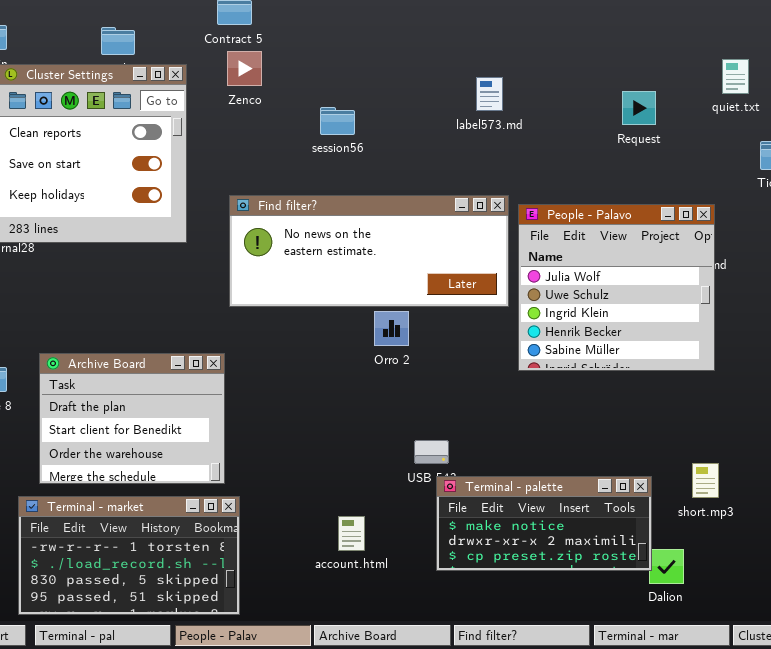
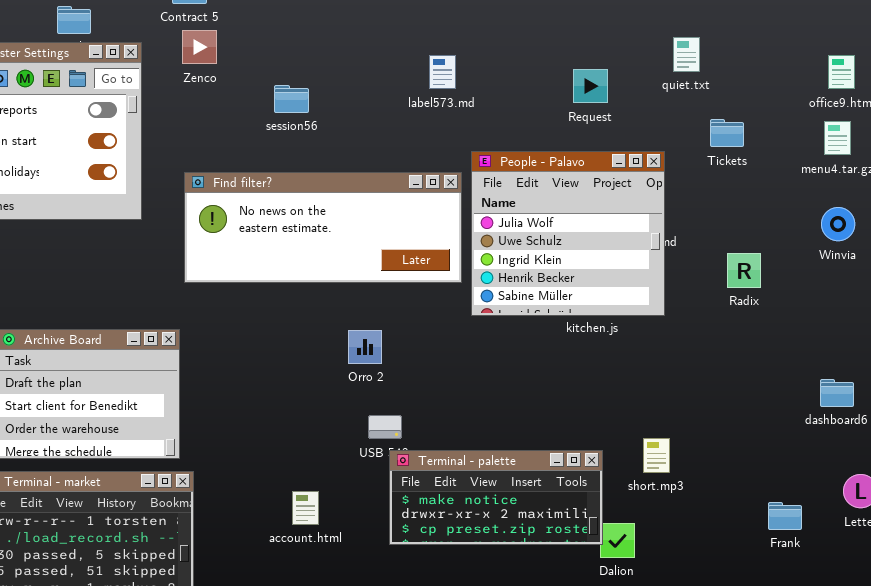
People - Palavo: [518,204,715,371] -> [471,151,665,316], moved
Orro 2: [374,311,409,346] -> [348,330,382,364], moved

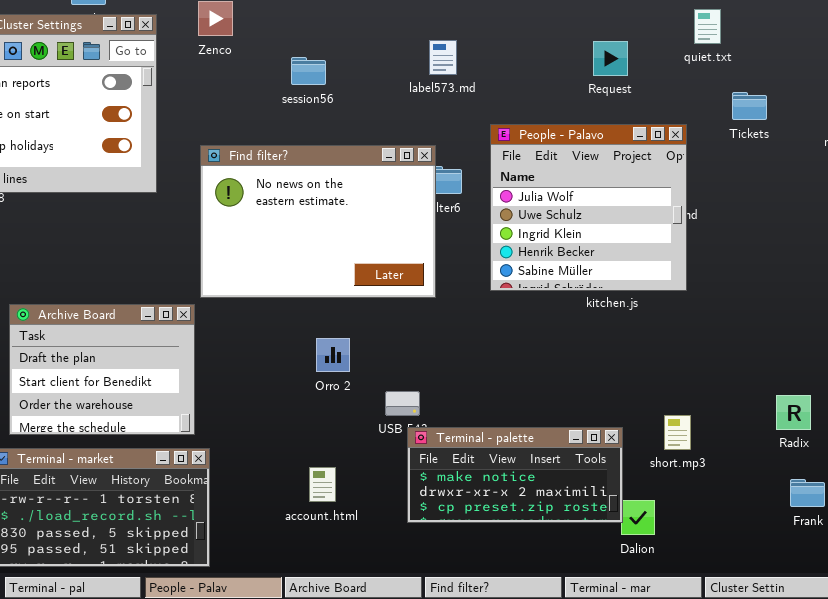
label573.md: [429,55,456,89] -> [429,40,457,75], moved
Find filter?: [184,172,462,283] -> [200,145,436,298], resized
Radix: [727,253,761,288] -> [776,395,811,430], moved
Orro 2: [348,330,382,364] -> [316,338,350,372], moved

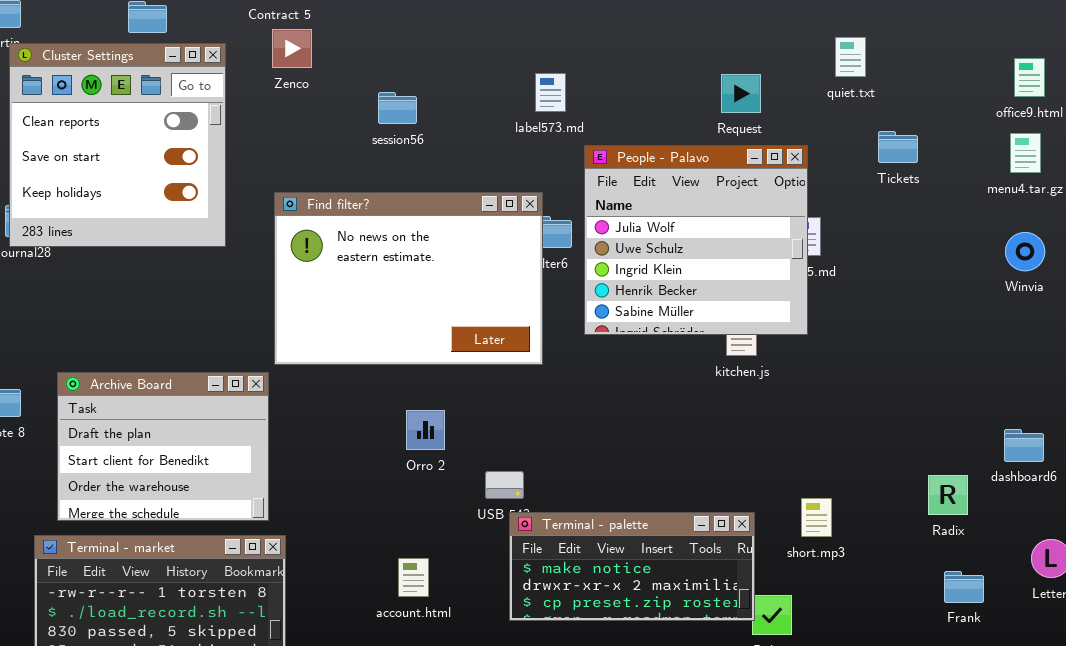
People - Palavo: [490,124,687,291] -> [584,145,808,335], moved

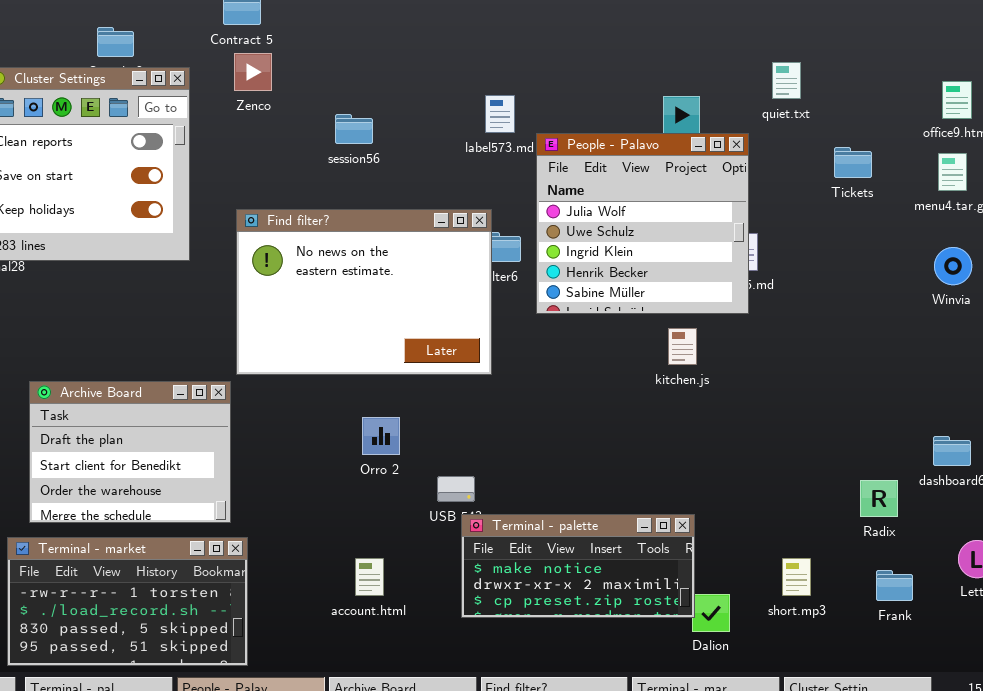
Tickets: [878,131,918,163] -> [834,147,872,178], moved
People - Palavo: [584,145,808,335] -> [536,133,749,314], moved
short.mp3: [801,498,832,537] -> [782,558,811,596], moved

